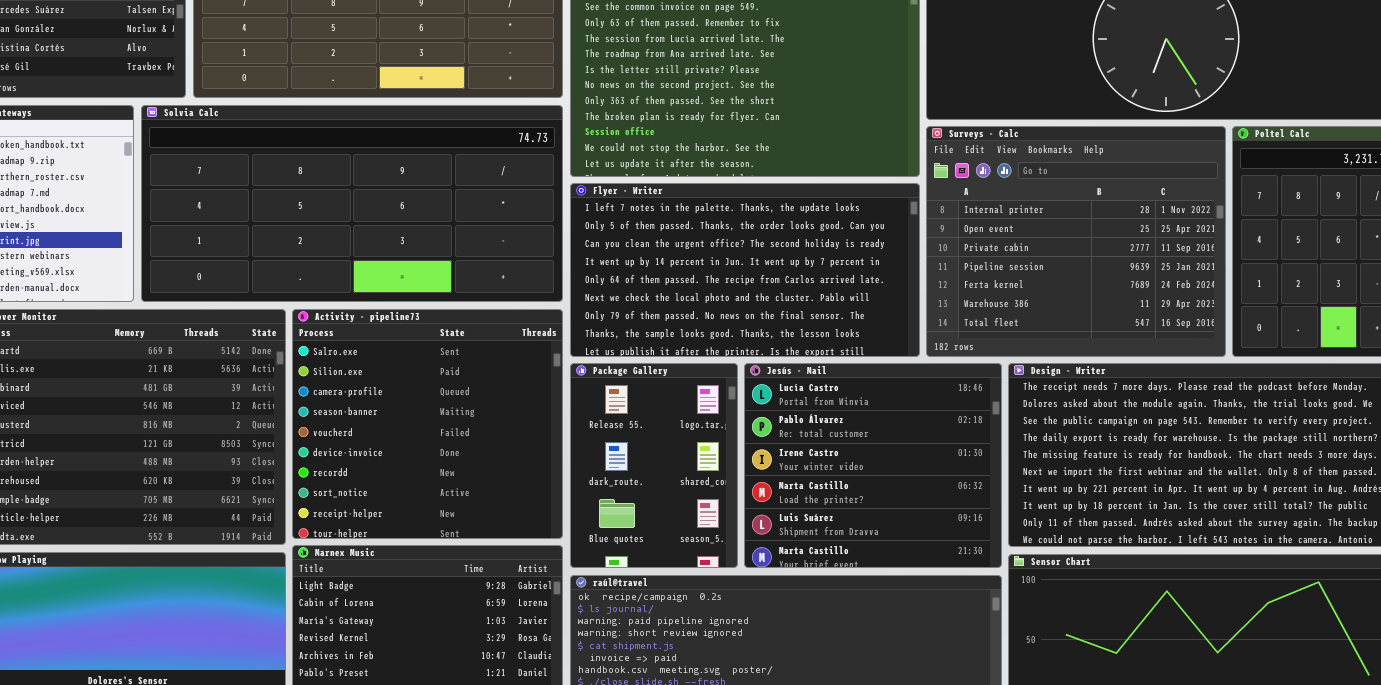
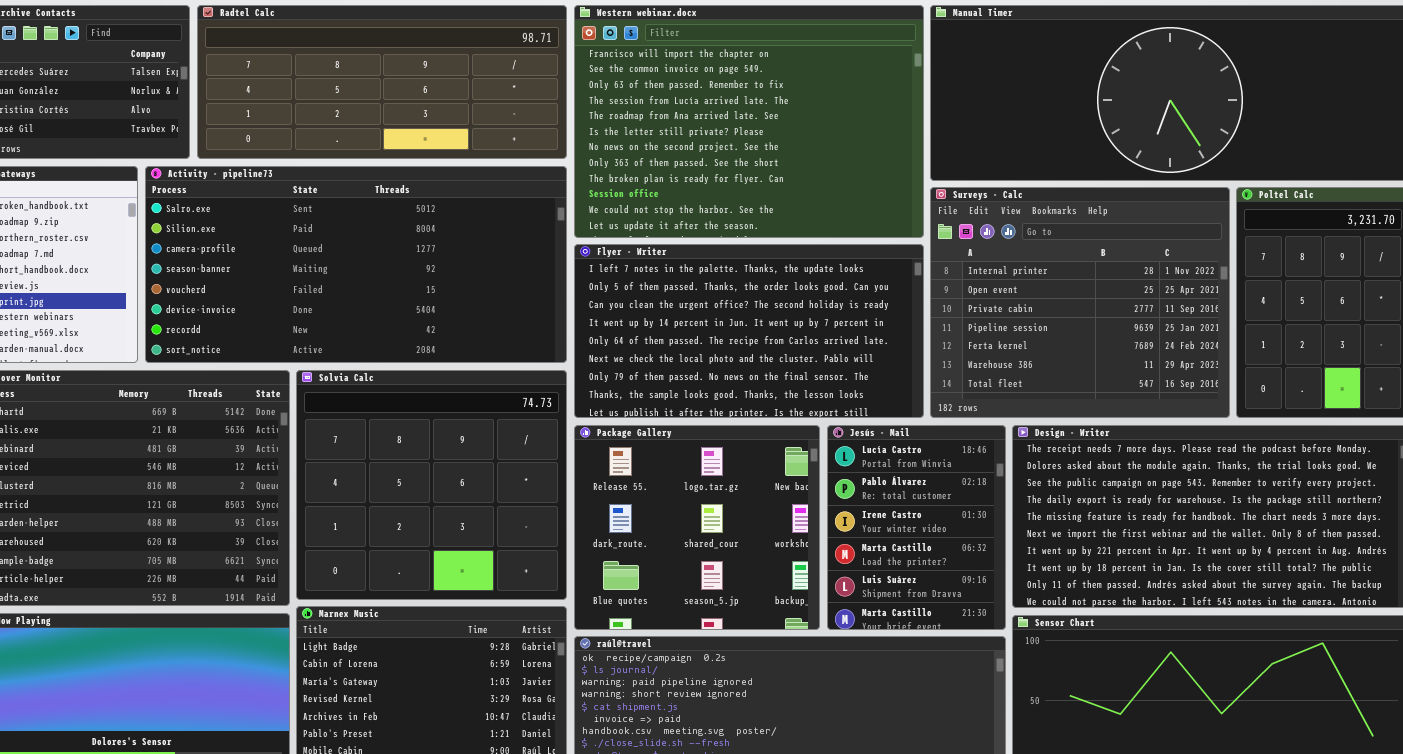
Solvia Calc: [141,105,563,302] -> [296,370,567,600], moved, resized
Activity - pipeline73: [292,309,563,539] -> [145,166,567,363], moved, resized
Package Gallery: [570,363,738,568] -> [574,425,820,630], resized
Jesús - Mail: [744,363,1002,568] -> [827,425,1006,630], resized

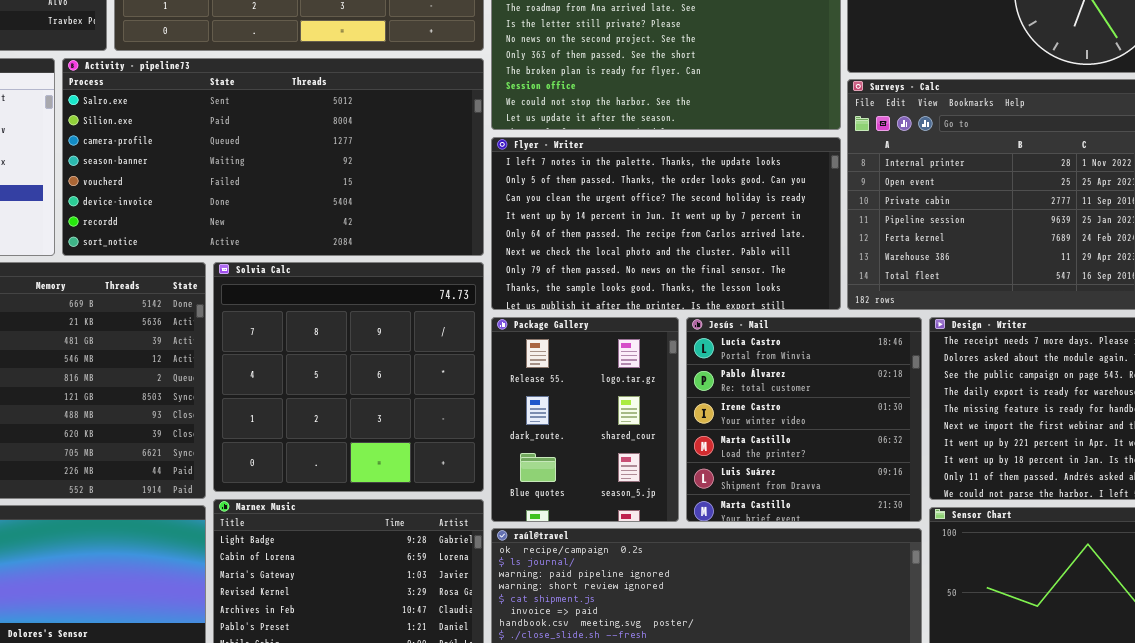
Package Gallery: [574,425,820,630] -> [491,317,679,522], resized
Jesús - Mail: [827,425,1006,630] -> [686,317,922,522], resized

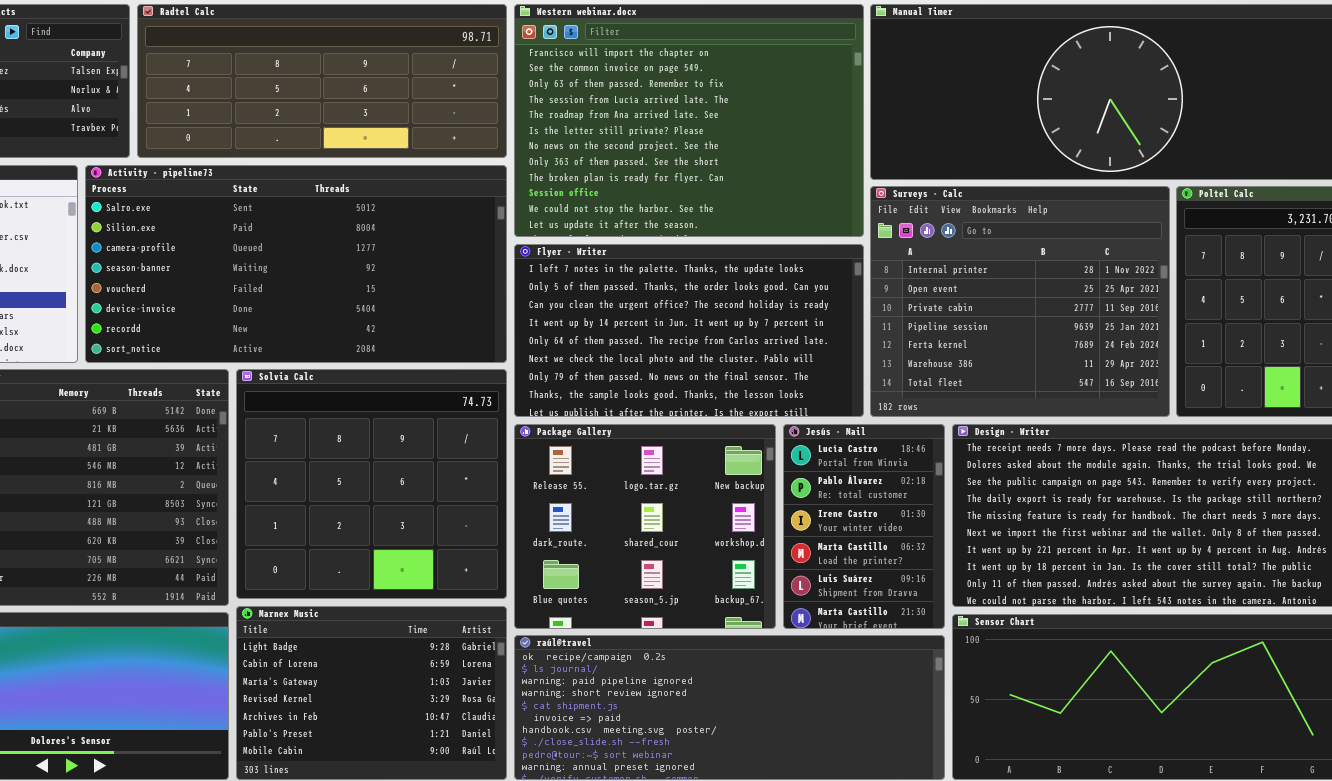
Package Gallery: [491,317,679,522] -> [514,424,776,629], resized
Jesús - Mail: [686,317,922,522] -> [783,424,945,629], resized

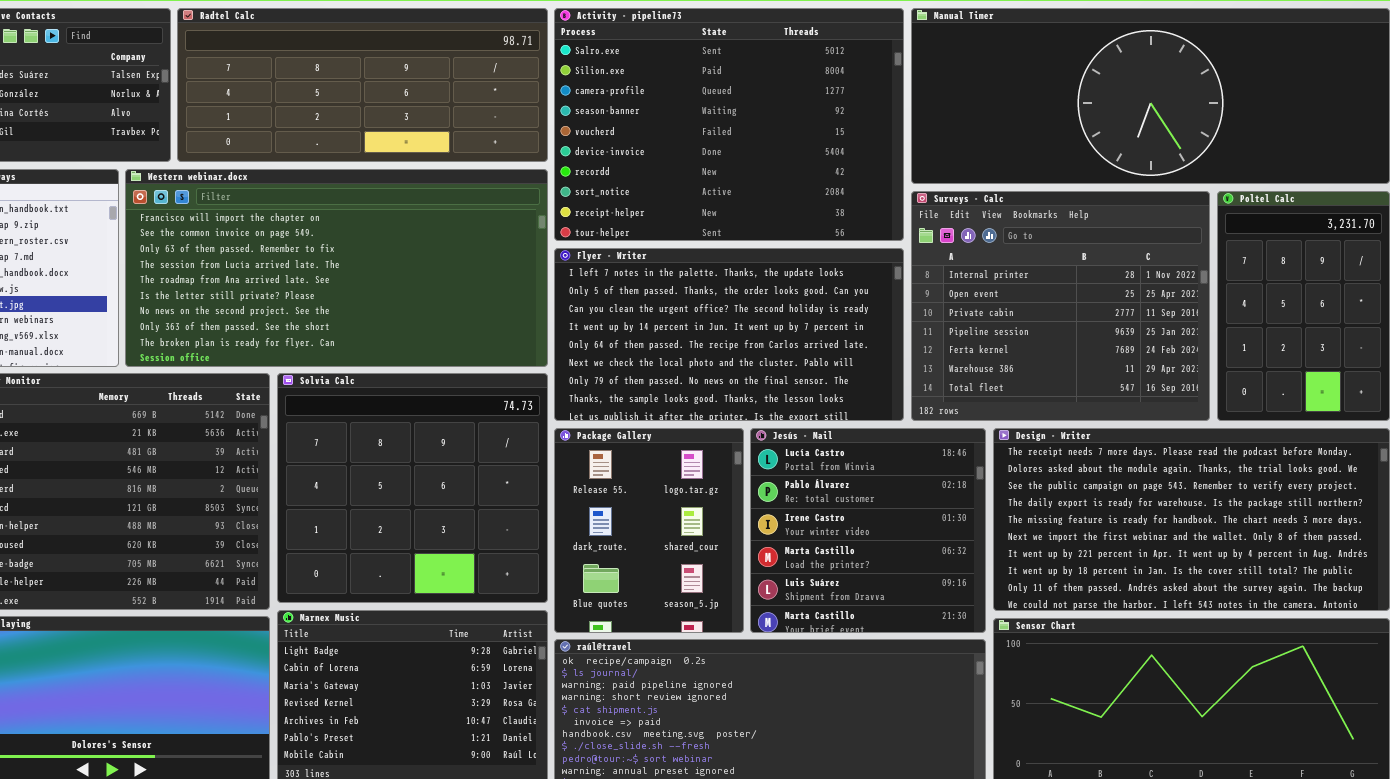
Western webinar.docx: [514,4,864,237] -> [125,169,548,367], moved, resized
Activity - pipeline73: [85,165,507,363] -> [554,8,904,241], moved, resized
Package Gallery: [514,424,776,629] -> [554,428,744,633], resized
Jesús - Mail: [783,424,945,629] -> [750,428,986,633], resized

